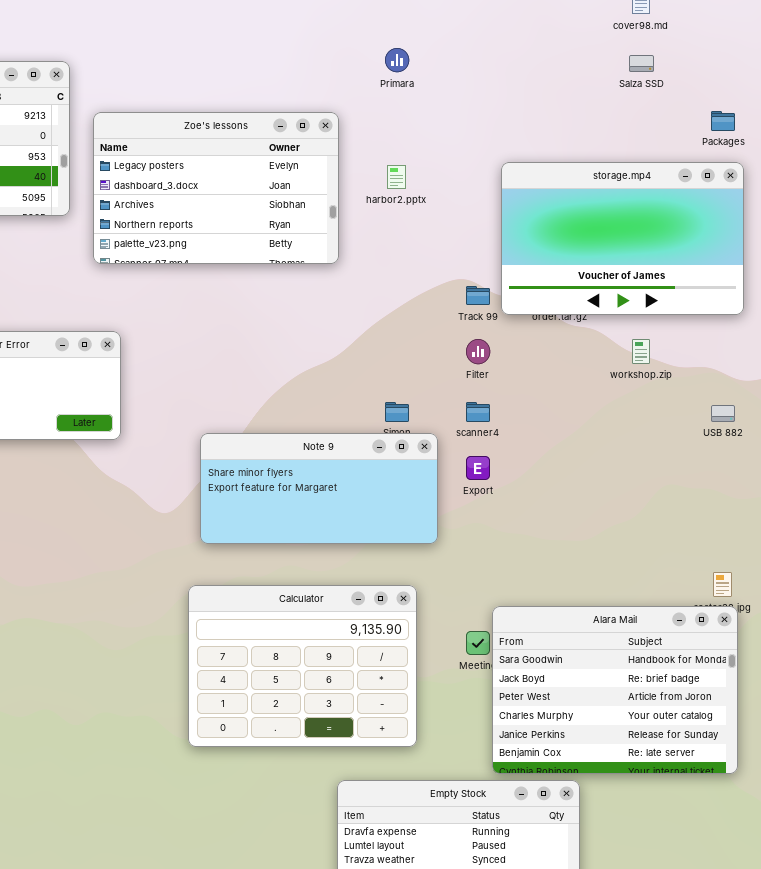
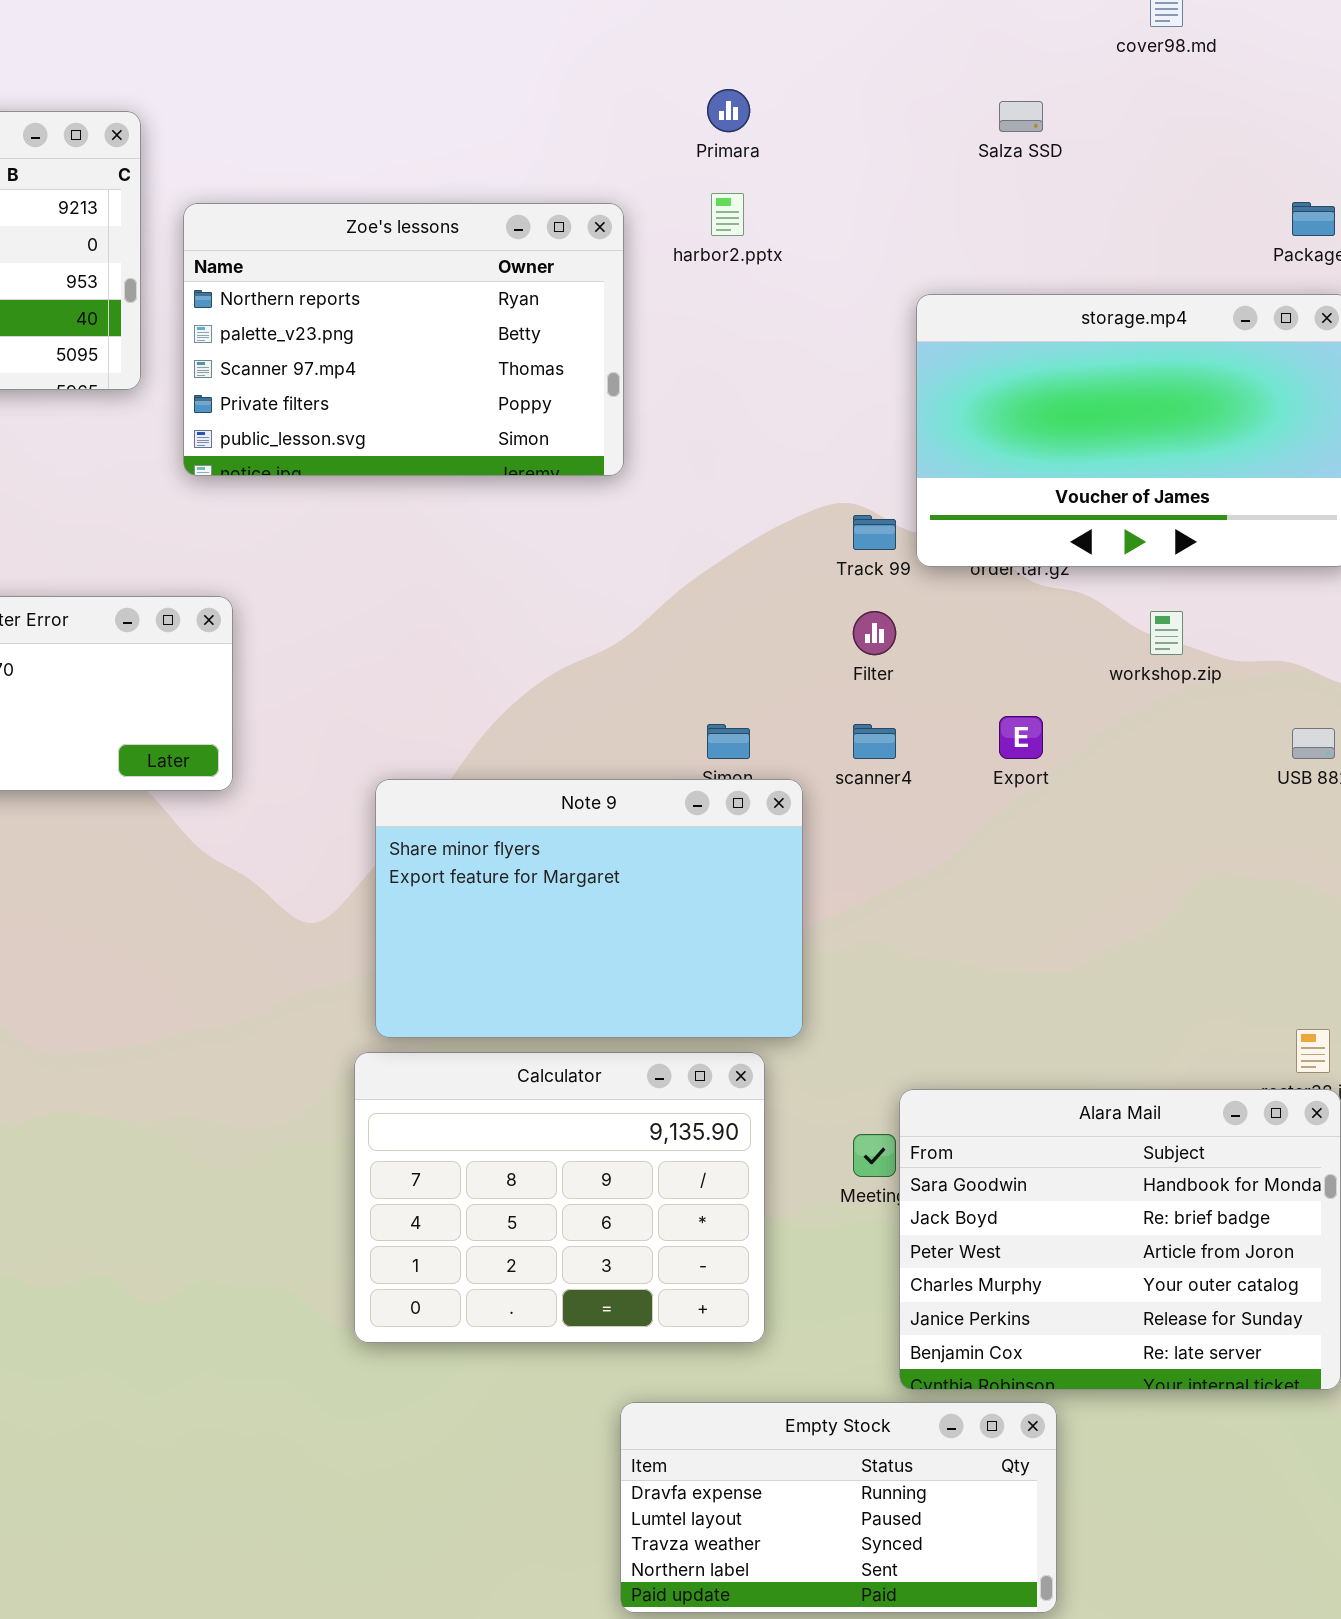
Salza SSD: [629,55,654,72] -> [999,101,1043,132], moved
Zoe's lessons: [93,112,339,264] -> [183,203,624,476], scrolled down 3 rows
harbor2.pptx: [387,165,406,189] -> [711,193,744,236], moved
Note 9: [200,433,438,544] -> [375,779,803,1038], resized
Export: [466,456,490,480] -> [999,716,1043,759], moved

